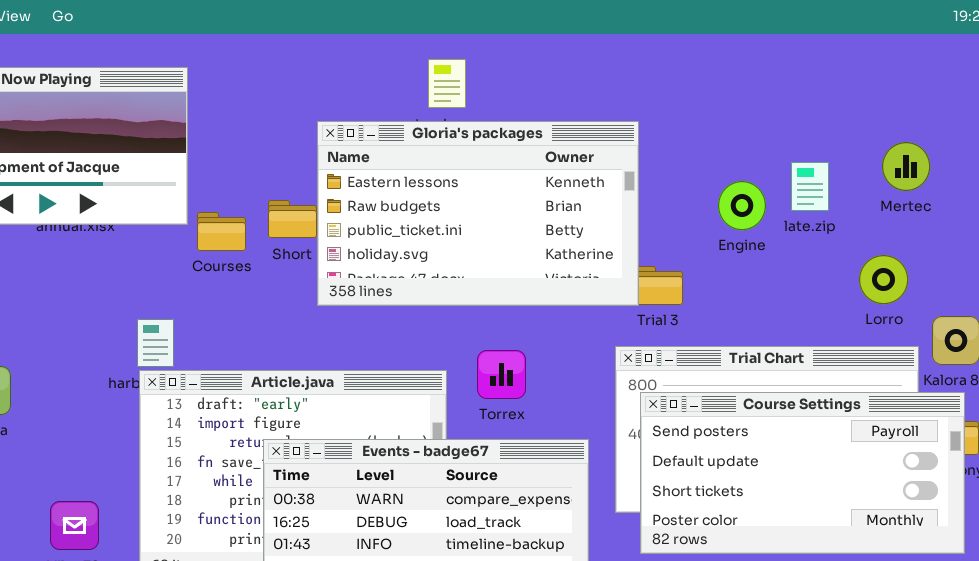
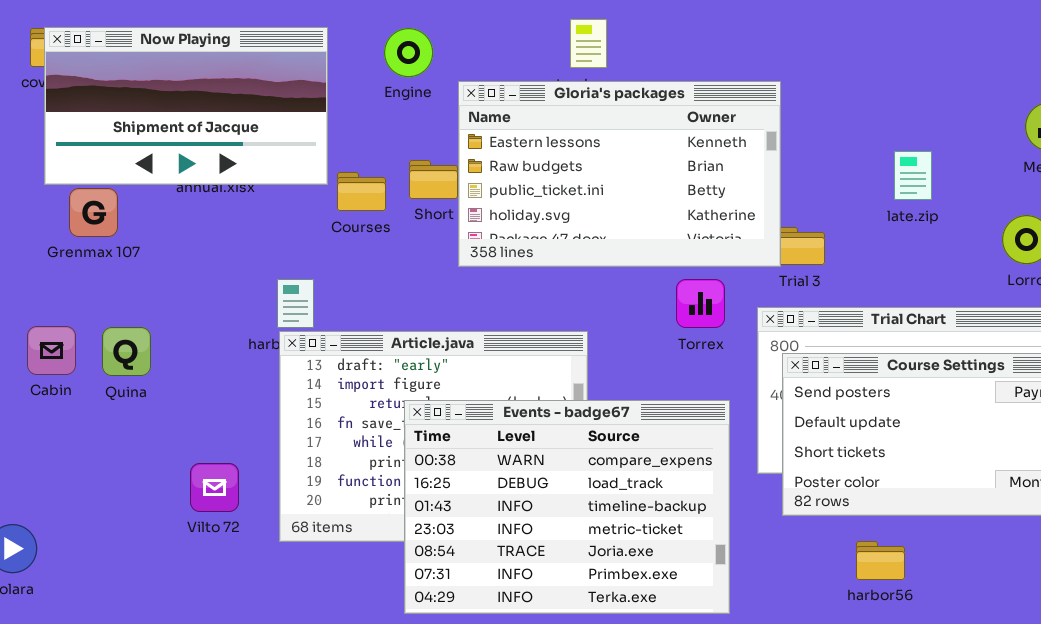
late.zip: [791,162,829,211] -> [894,151,932,200], moved
Engine: [718,181,766,230] -> [384,28,433,77], moved
Torrex: [477,350,526,399] -> [676,279,725,328], moved

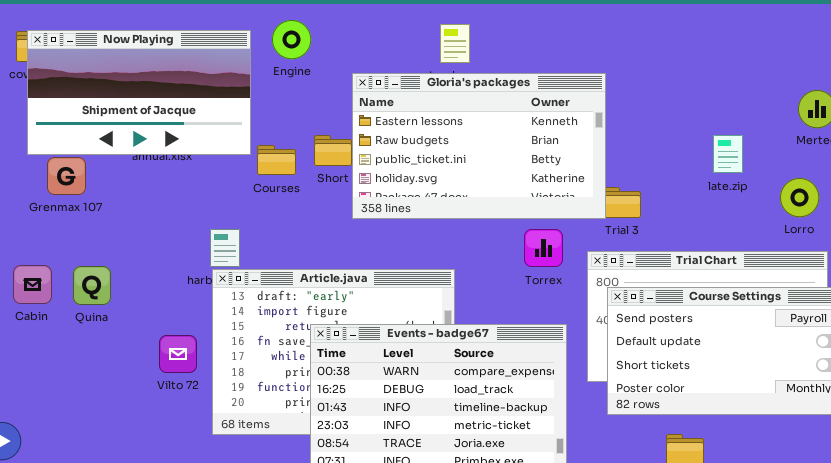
Engine: [384,28,433,77] -> [272,20,311,59], moved
late.zip: [894,151,932,200] -> [713,135,743,173], moved
Vilto 72: [190,463,239,512] -> [159,335,197,373], moved

